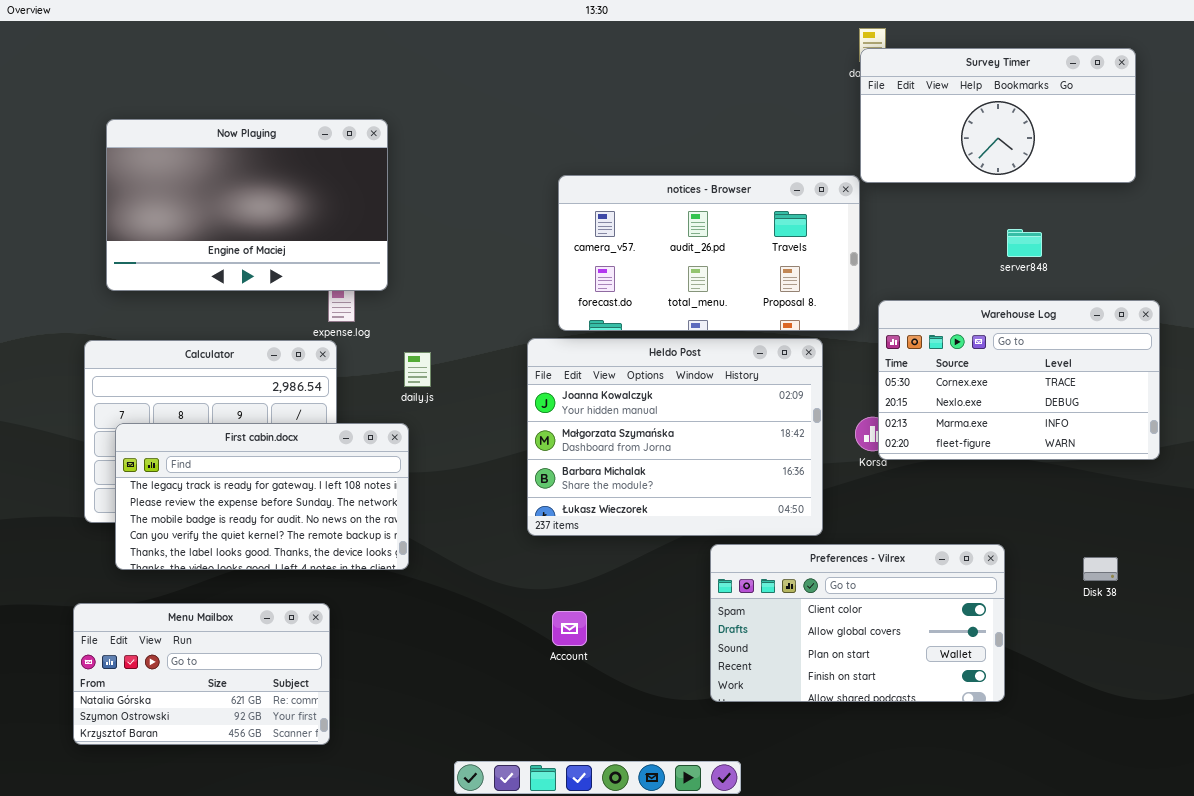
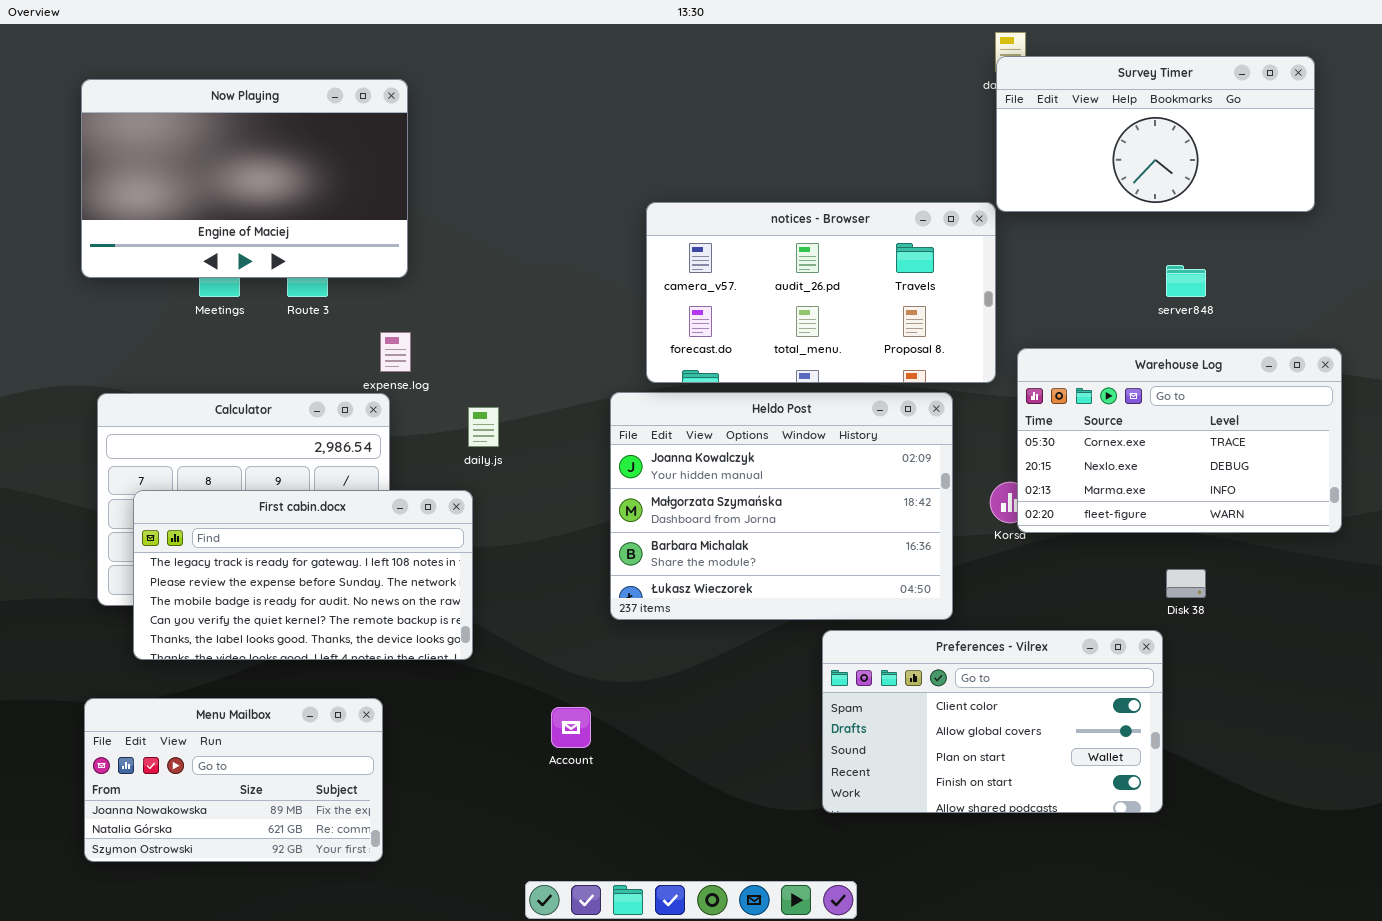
Now Playing: [106,119,388,291] -> [81,79,408,278], moved
Disk 38: [1083,557,1118,581] -> [1166,569,1206,598], moved
Menu Mailbox: [73,603,330,745] -> [84,698,383,862], scrolled up 1 row
Account: [552,611,587,646] -> [551,707,591,748], moved

